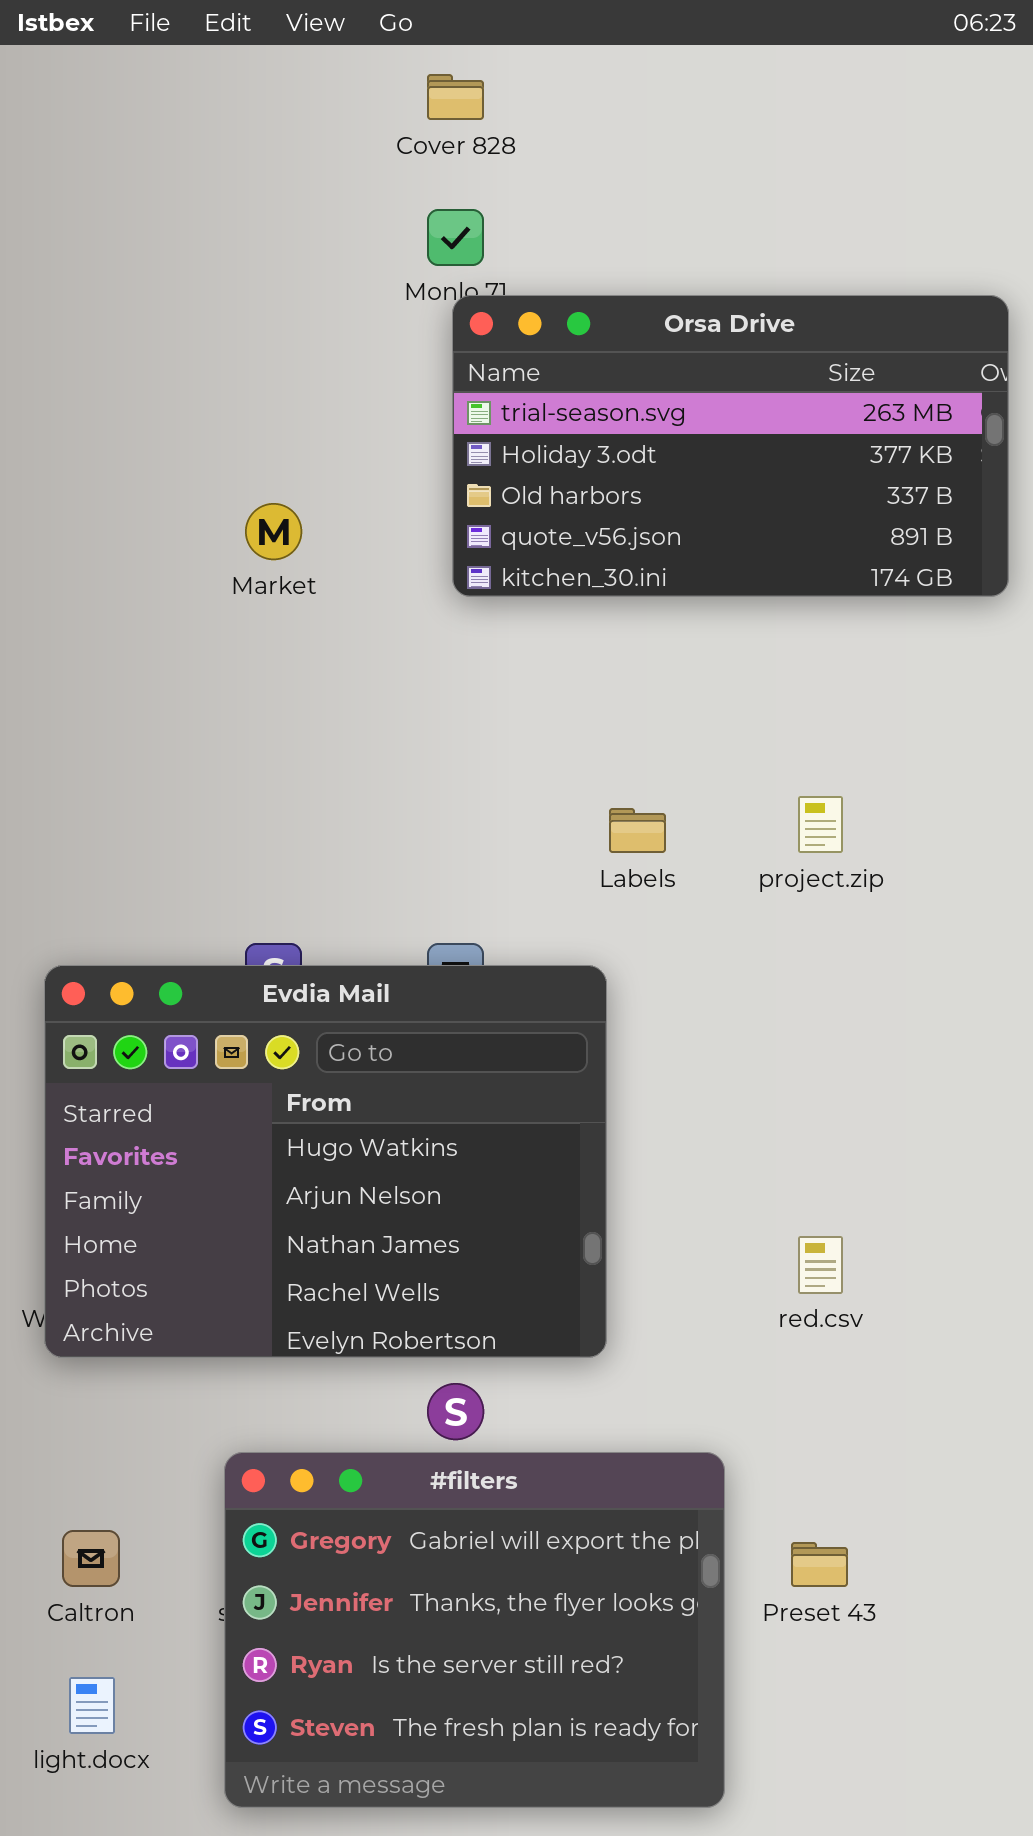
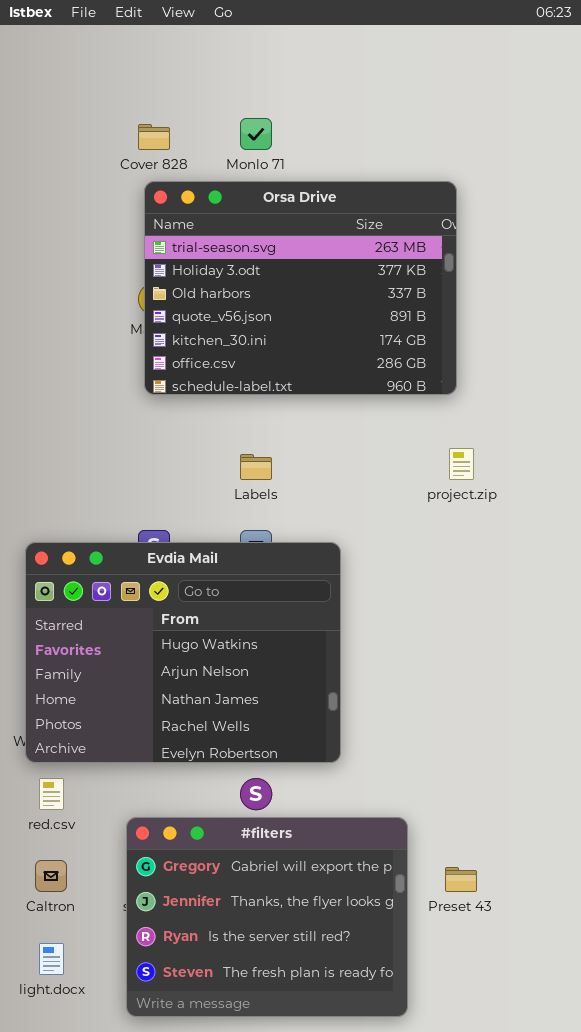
Cover 828: [427,74,484,120] -> [138,124,170,150], moved
Orsa Drive: [452,295,1009,597] -> [144,181,457,395], moved, resized
Labels: [609,808,666,853] -> [240,454,272,480], moved
red.csv: [798,1236,843,1294] -> [39,778,64,810], moved

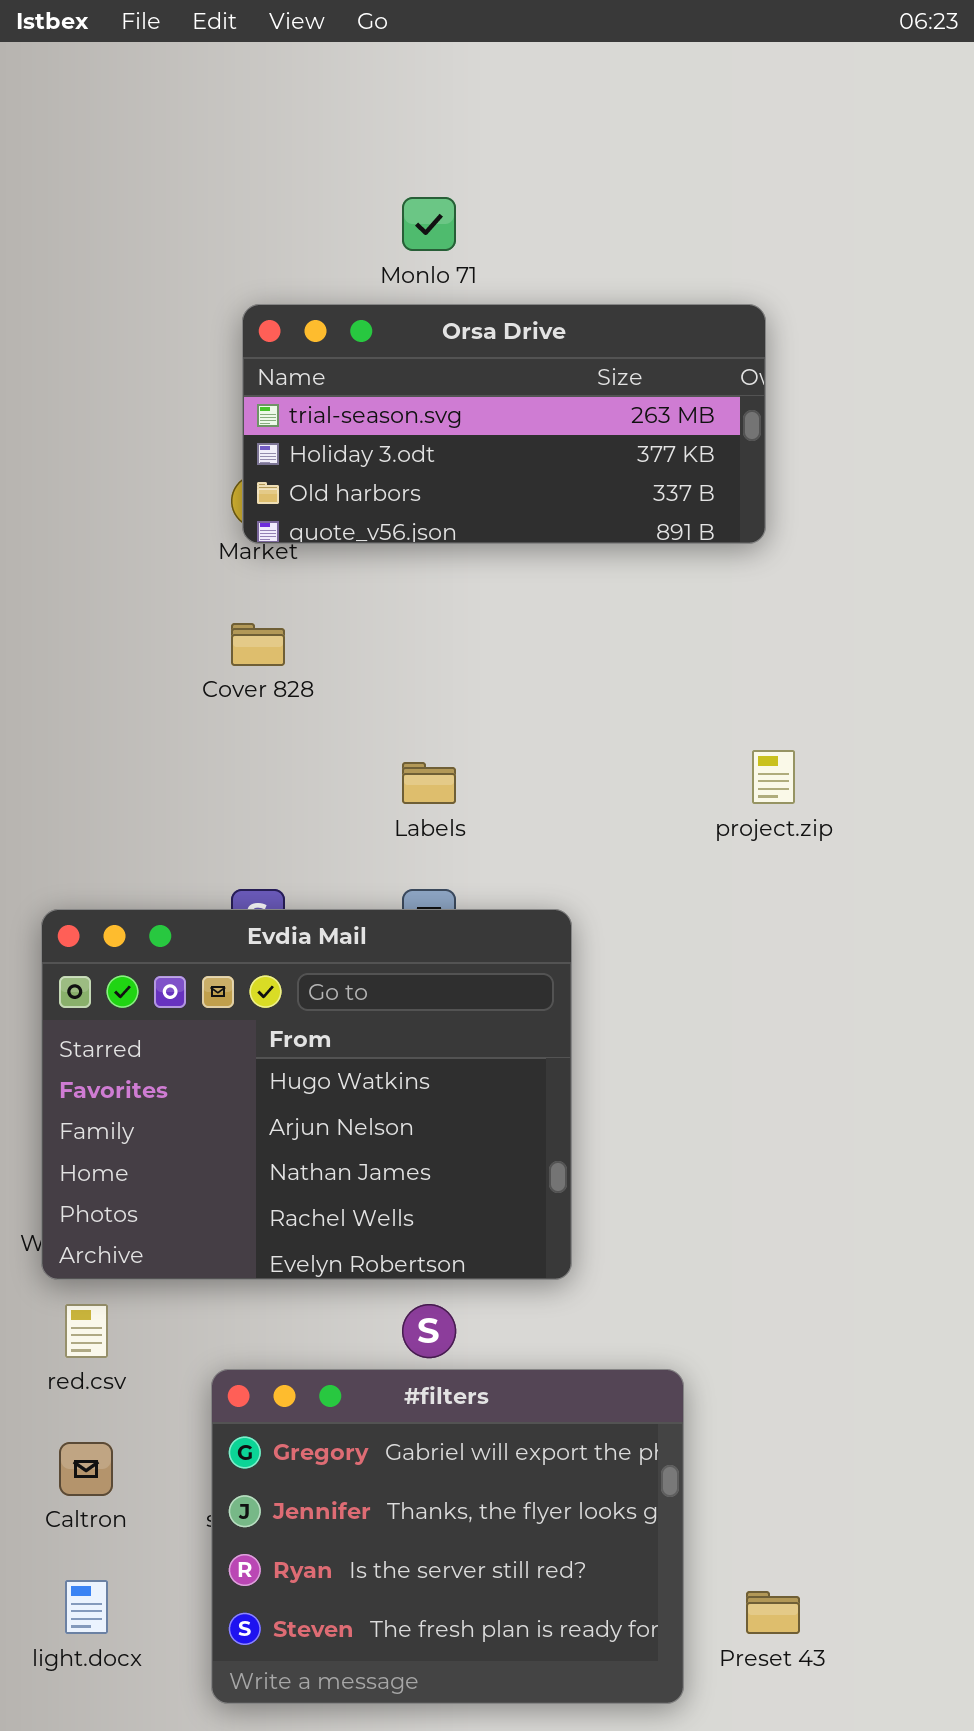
Cover 828: [138,124,170,150] -> [231,623,285,666], moved
Orsa Drive: [144,181,457,395] -> [242,304,766,544], resized
Preset 43: [445,867,477,892] -> [746,1591,800,1634], moved

